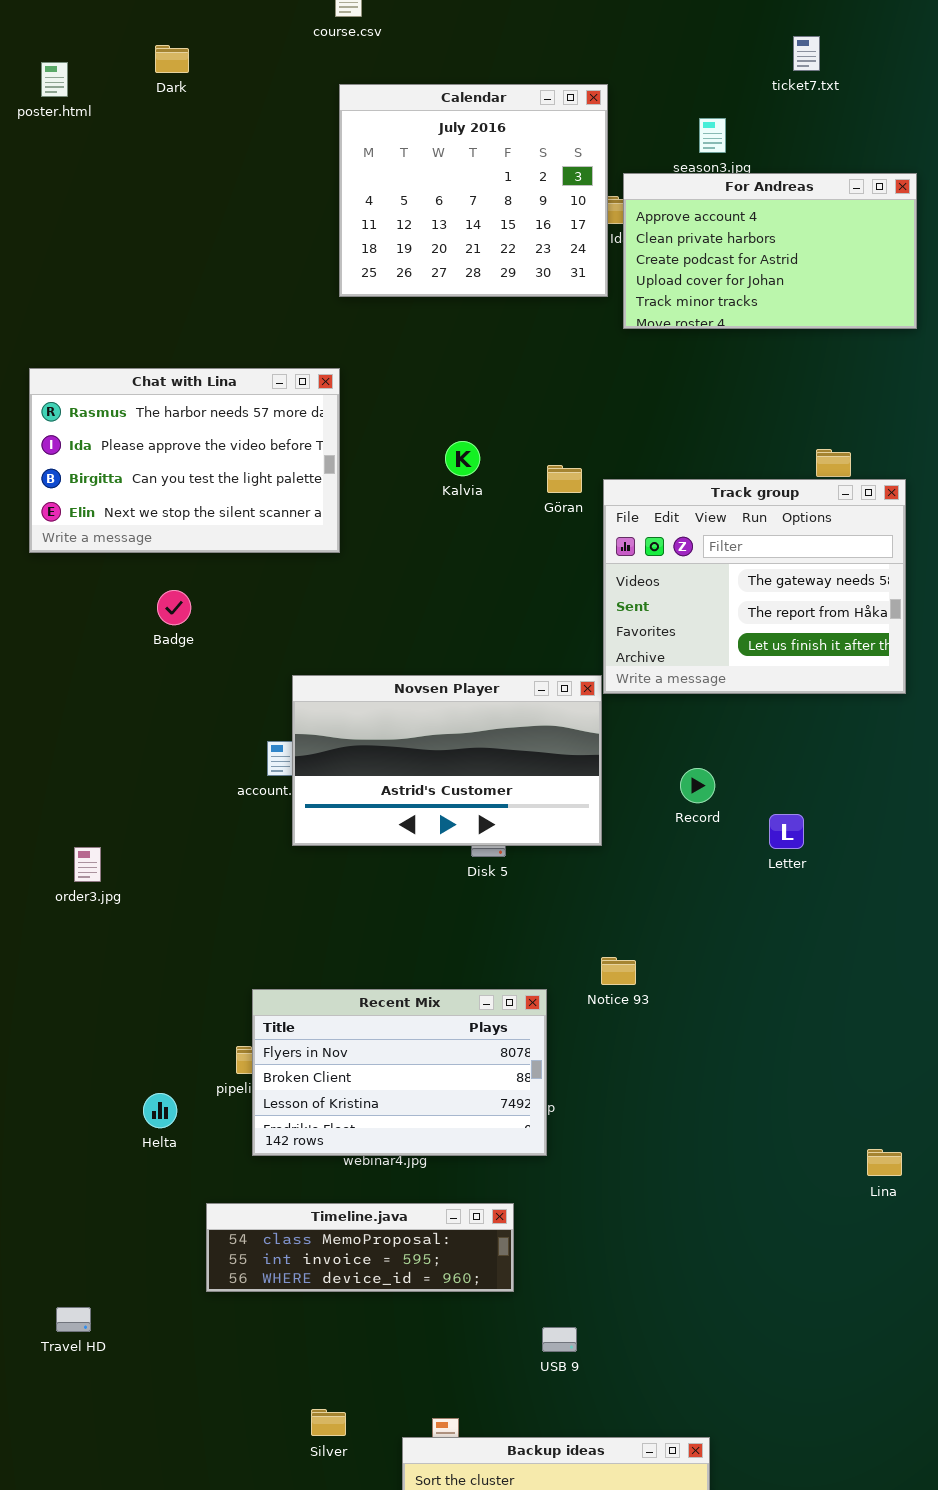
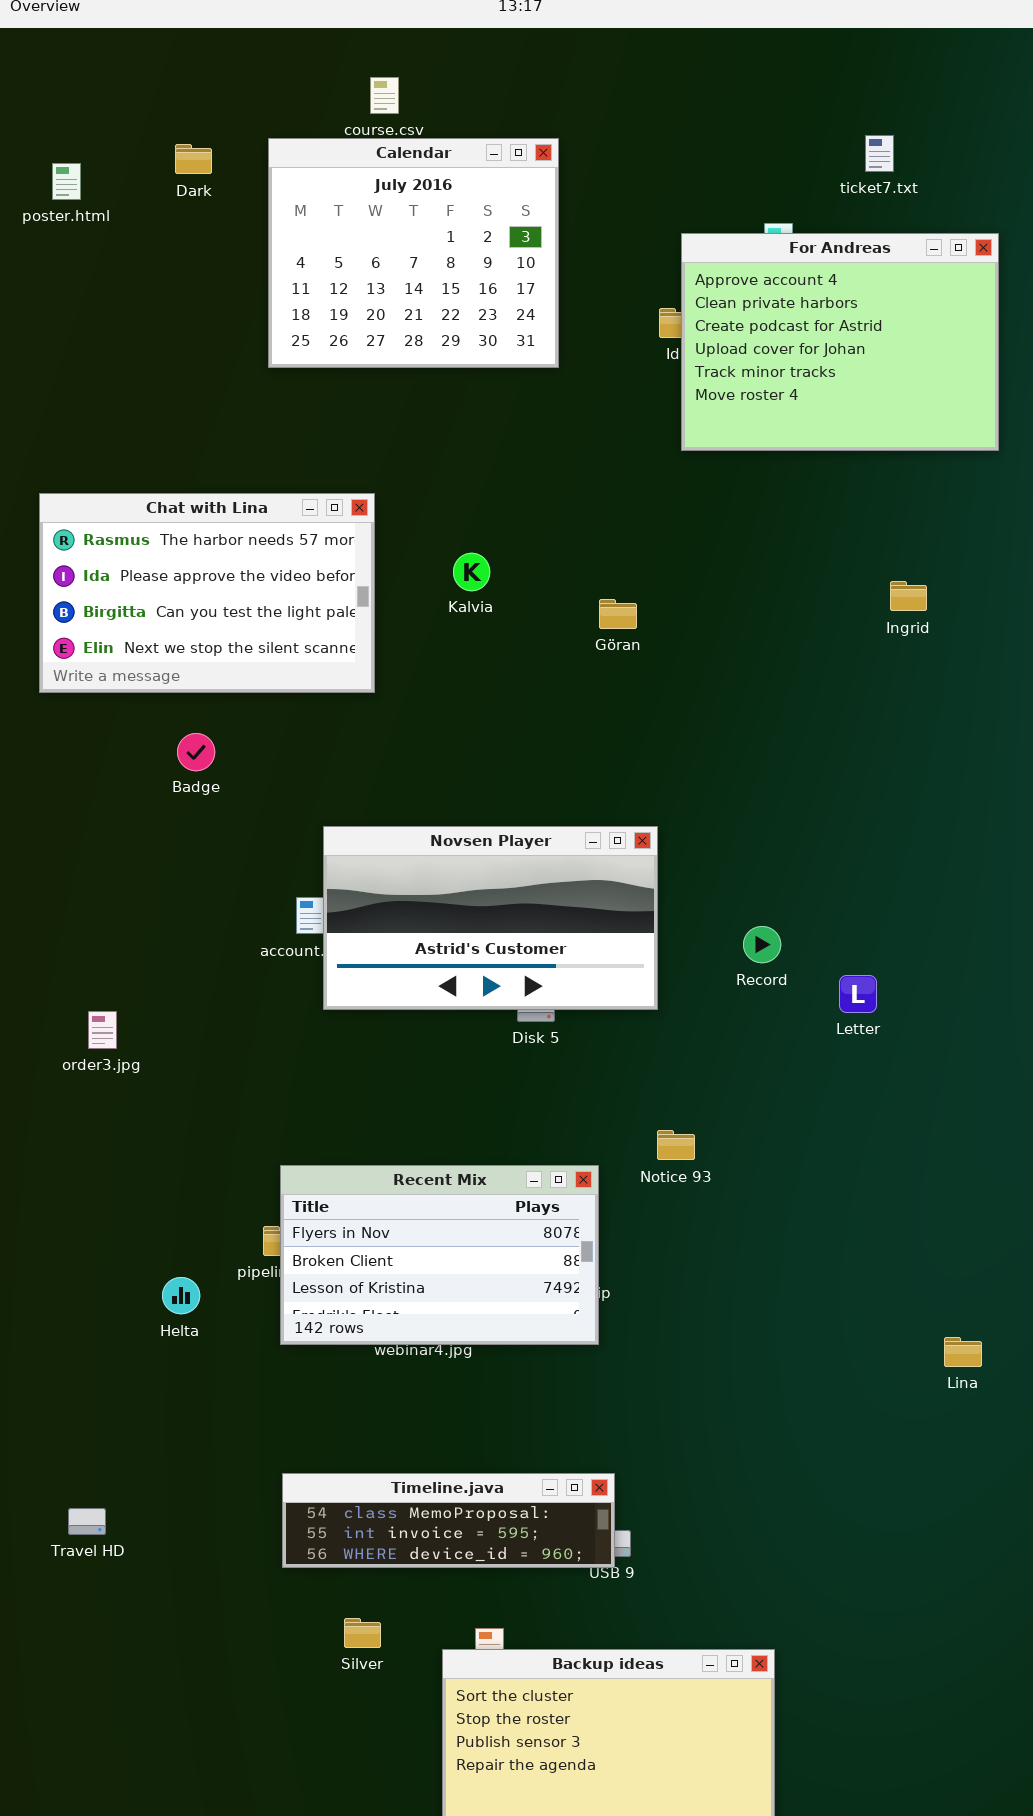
Calendar: [339,84,608,297] -> [268,138,559,368], moved
For Andreas: [623,173,917,329] -> [681,233,999,451], resized
Kalvia: [445,441,480,476] -> [453,553,490,591], moved
Track group: [603,479,906,694] -> none, closed
Timeline.java: [206,1203,514,1292] -> [282,1473,615,1568], moved

